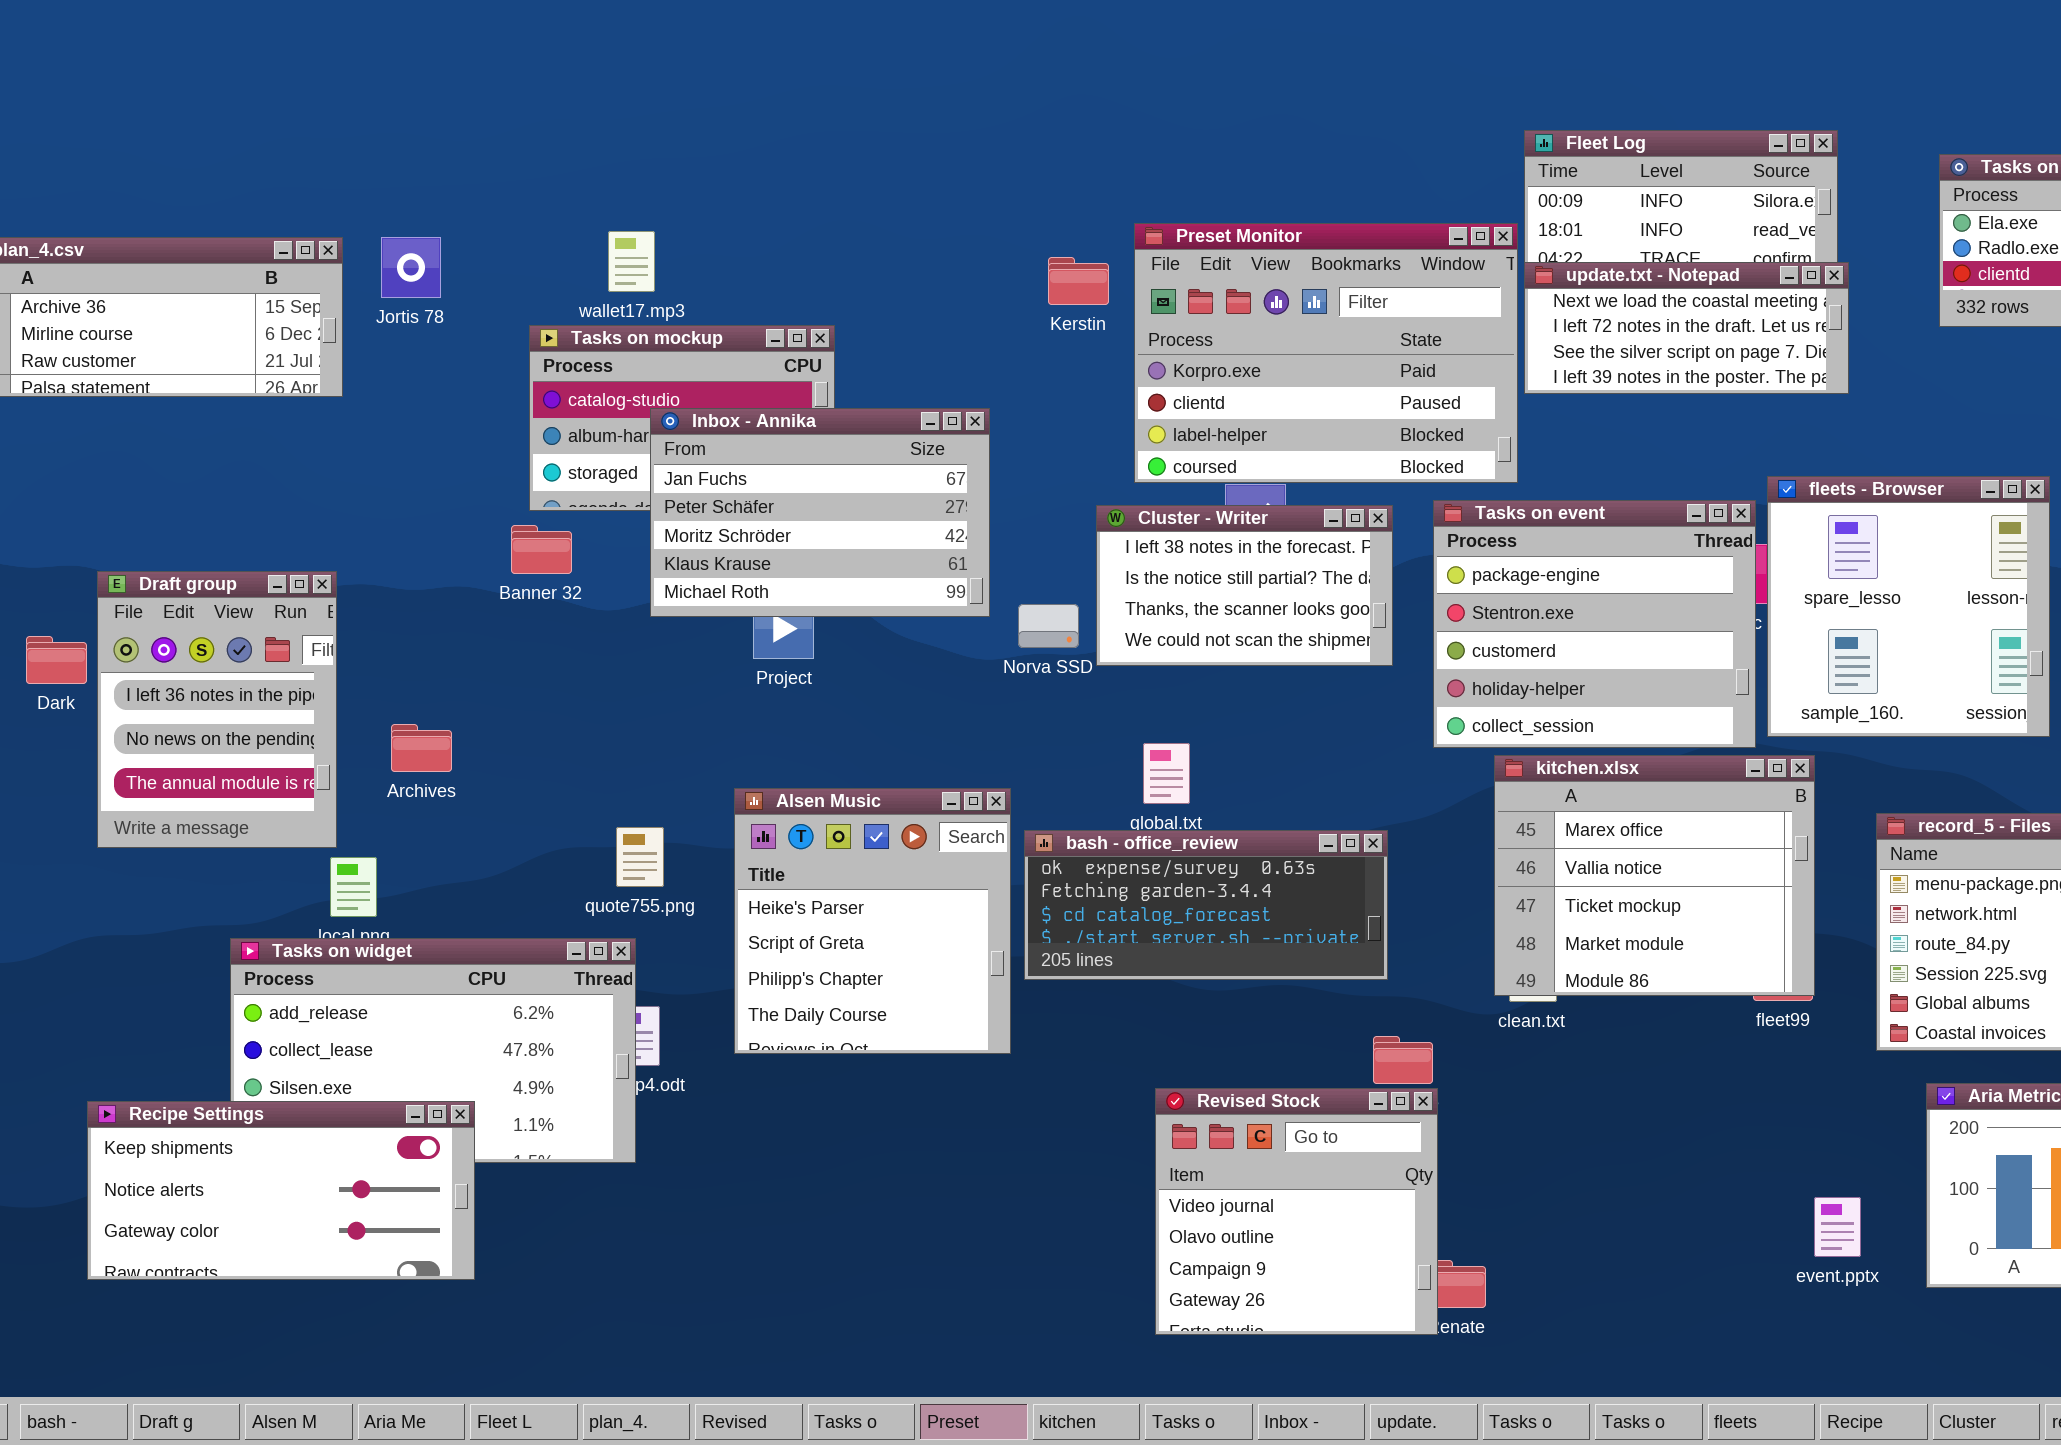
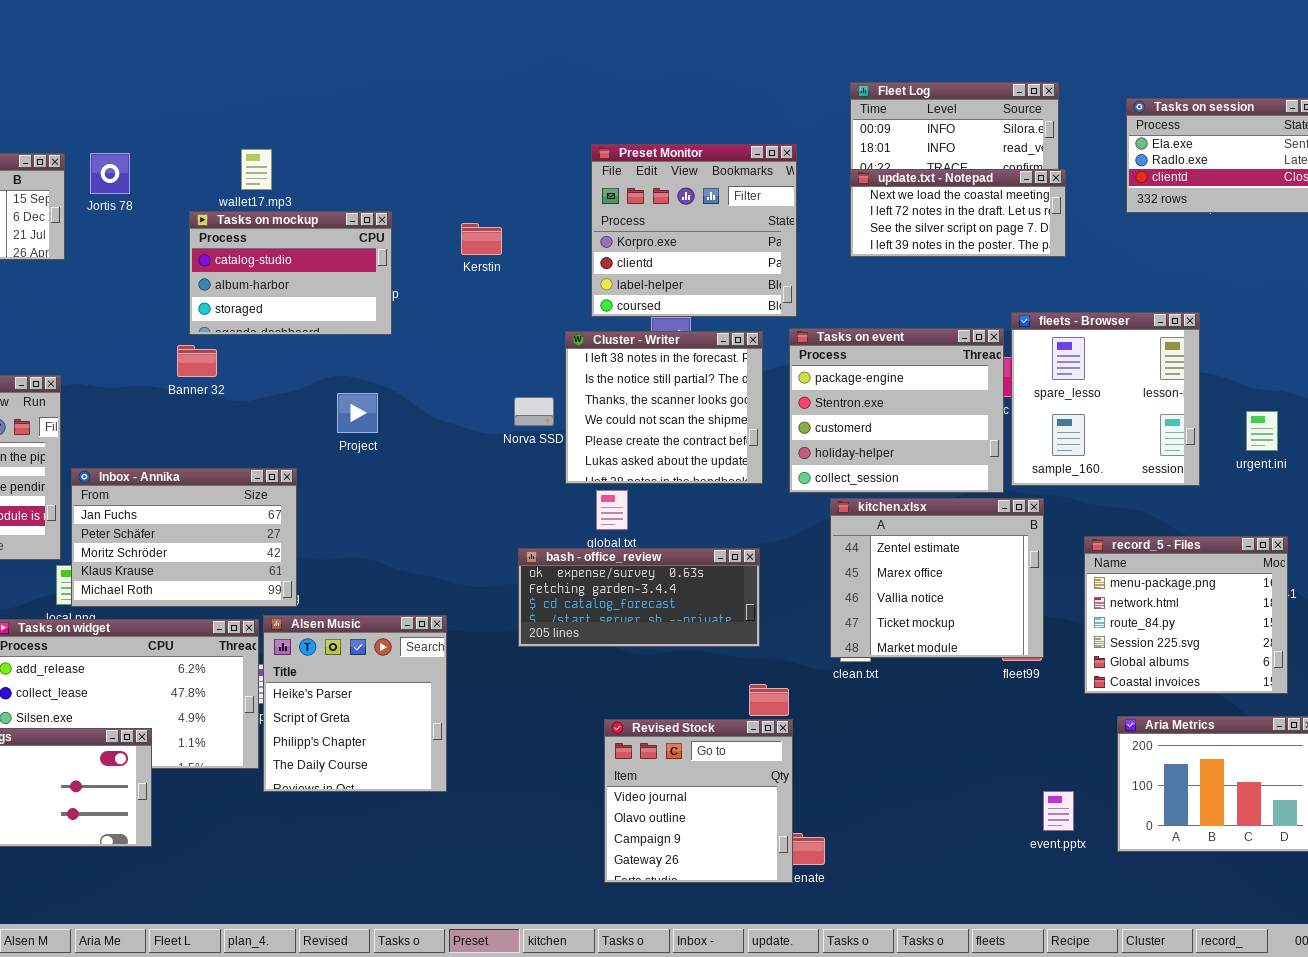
Preset Monitor: [1134,223,1518,483] -> [591,144,797,317], resized
Kerstin: [1048,257,1109,305] -> [461,223,502,255], moved
Inbox - Annika: [650,408,990,617] -> [71,468,297,607], moved
Cluster - Writer: [1096,505,1393,666] -> [565,331,763,484], resized
kitchen.xlsx: [1494,755,1815,996] -> [830,498,1044,658], scrolled up 1 row
Alsen Music: [734,788,1011,1054] -> [263,615,447,792], moved

